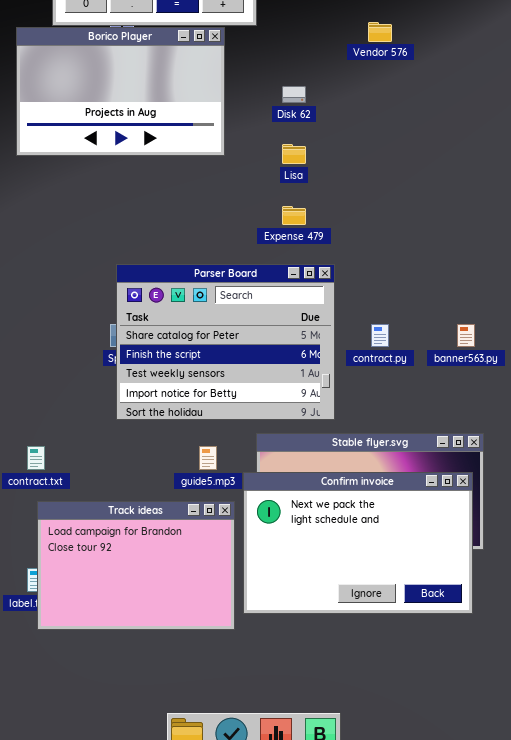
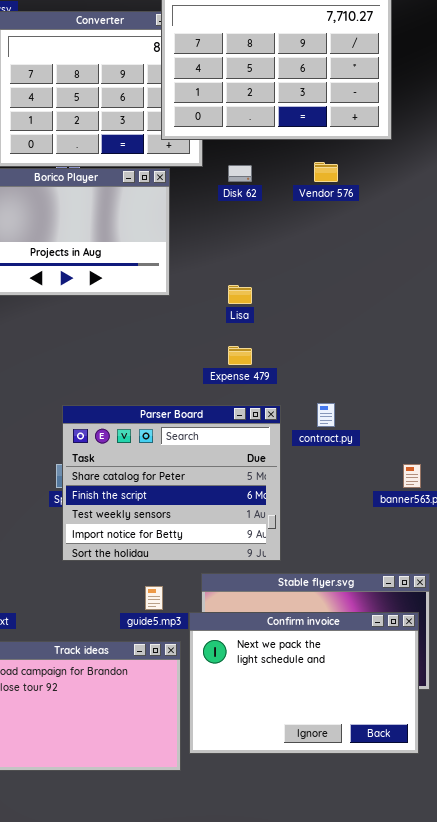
Disk 62: [282,86,306,103] -> [228,165,252,182], moved
contract.py: [371,324,389,347] -> [317,403,335,427], moved

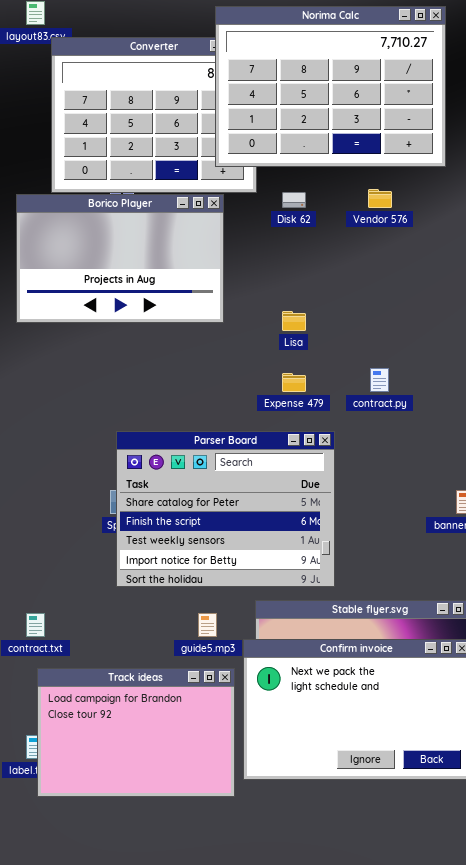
contract.py: [317,403,335,427] -> [370,368,389,392], moved

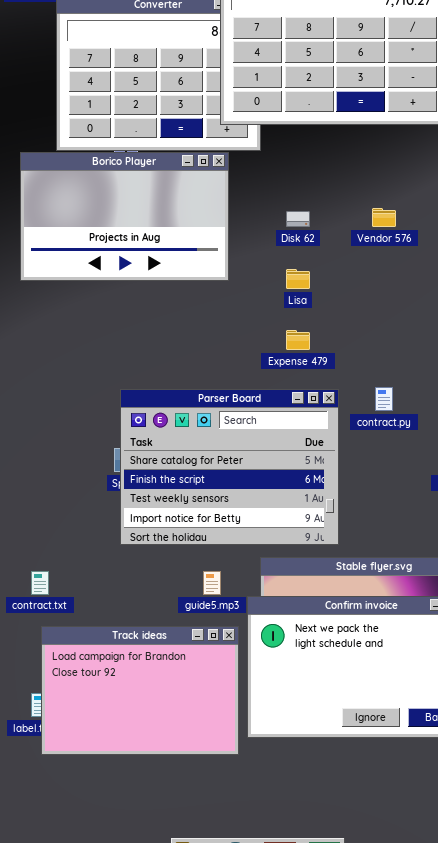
Vendor 576: [368,189,392,208] -> [372,208,396,227], moved
Disk 62: [282,192,306,208] -> [286,211,310,227], moved
contract.py: [370,368,389,392] -> [375,387,393,411], moved

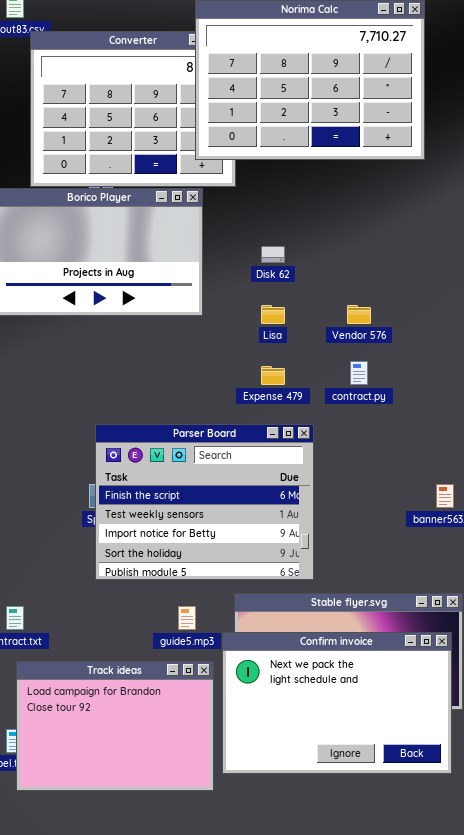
Vendor 576: [372,208,396,227] -> [347,305,371,324], moved
contract.py: [375,387,393,411] -> [350,361,368,385], moved
Parser Board: [120,389,339,545] -> [95,424,314,580], scrolled down 1 row

